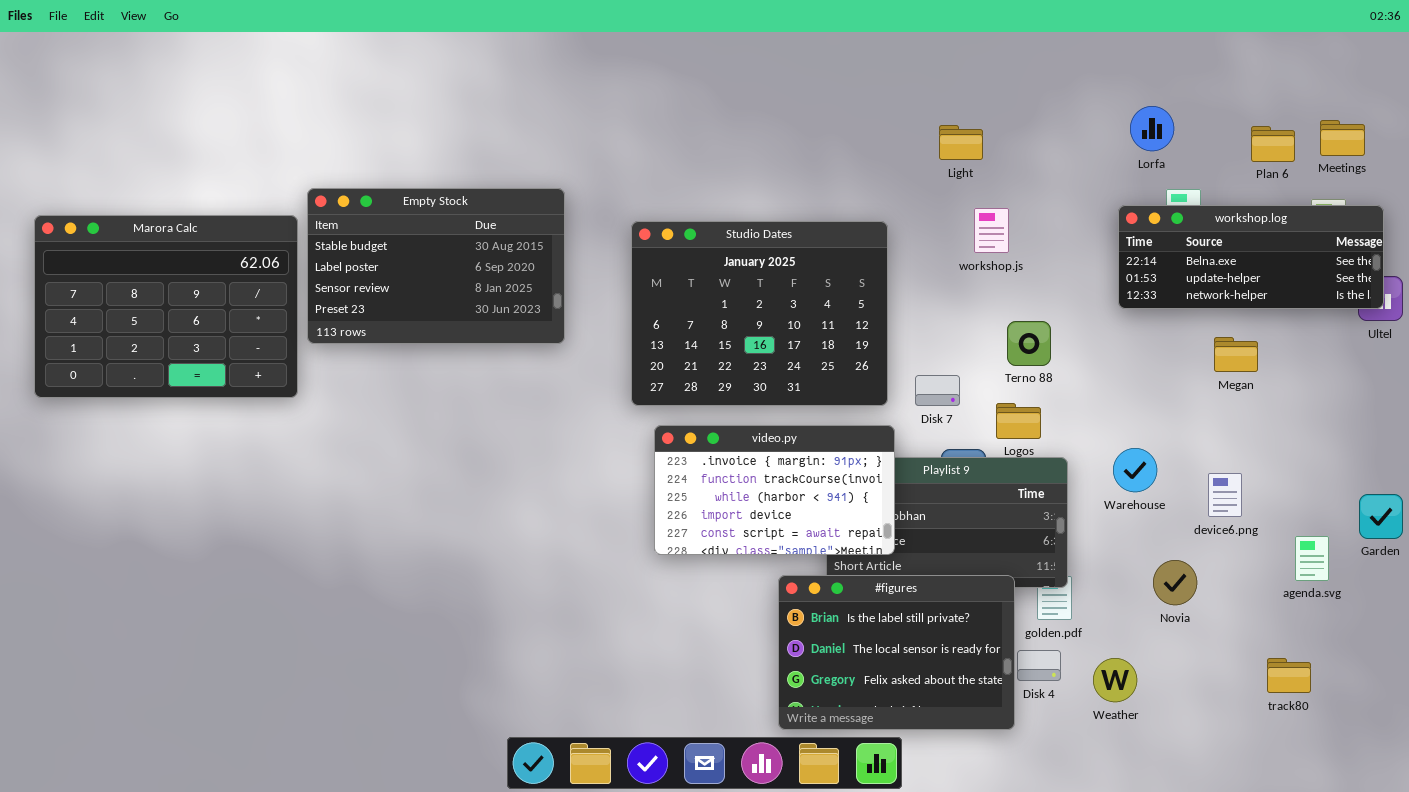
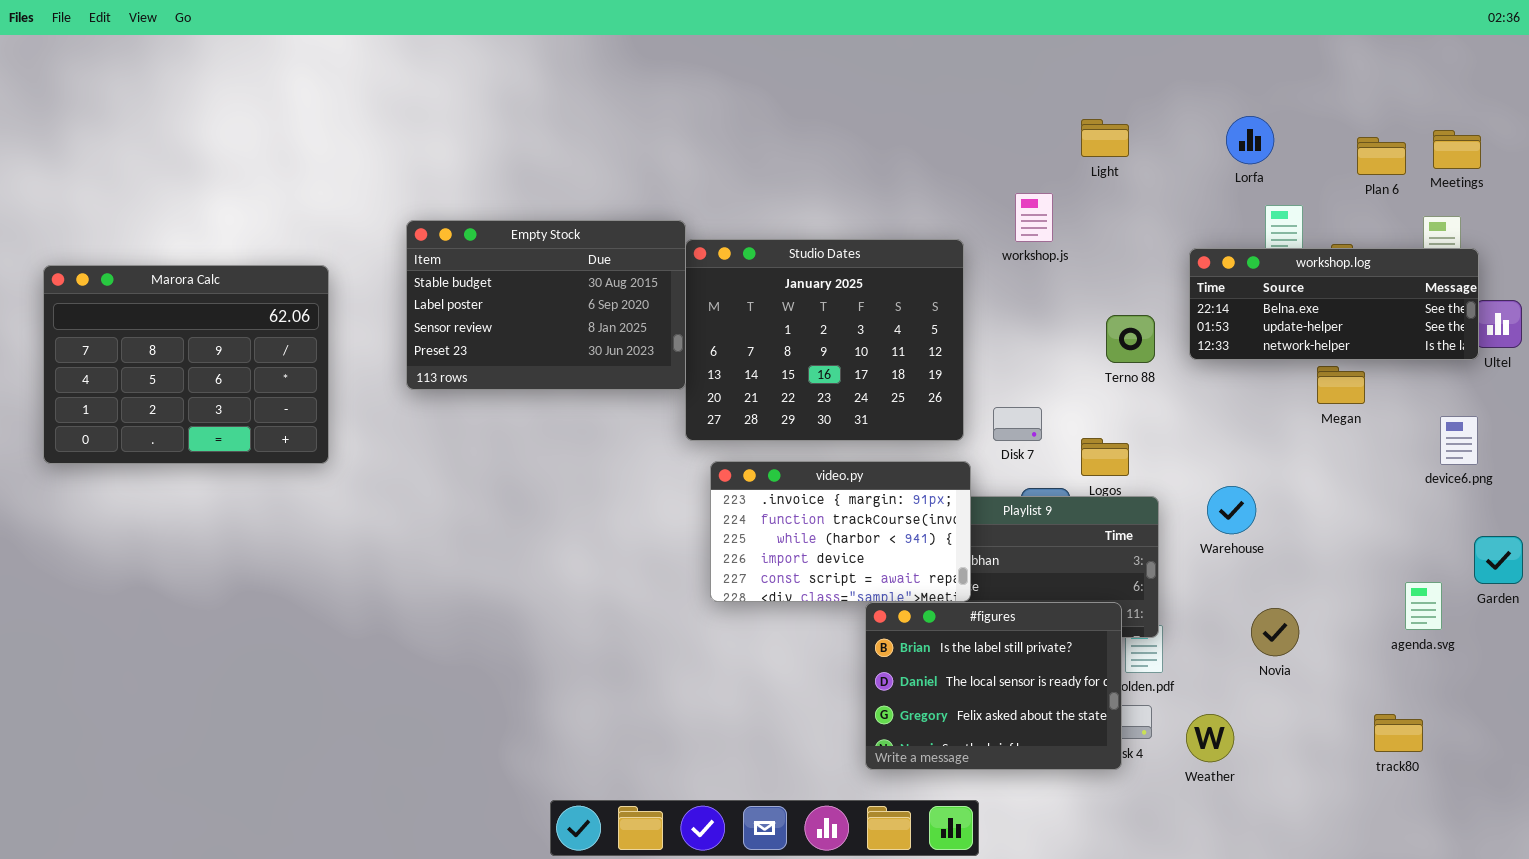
Light: [939,125,983,160] -> [1081,119,1129,157], moved
Empty Stock: [307,188,565,344] -> [406,220,686,390], moved
workshop.log: [1118,205,1384,309] -> [1189,248,1479,360], moved
workshop.js: [974,208,1009,253] -> [1015,193,1053,242], moved
Marora Calc: [34,215,298,398] -> [43,265,329,464], moved
Terno 88: [1007,321,1051,366] -> [1106,315,1155,363], moved
device6.png: [1208,473,1242,517] -> [1440,416,1478,465], moved
#figures: [778,575,1015,730] -> [865,602,1122,770], moved

